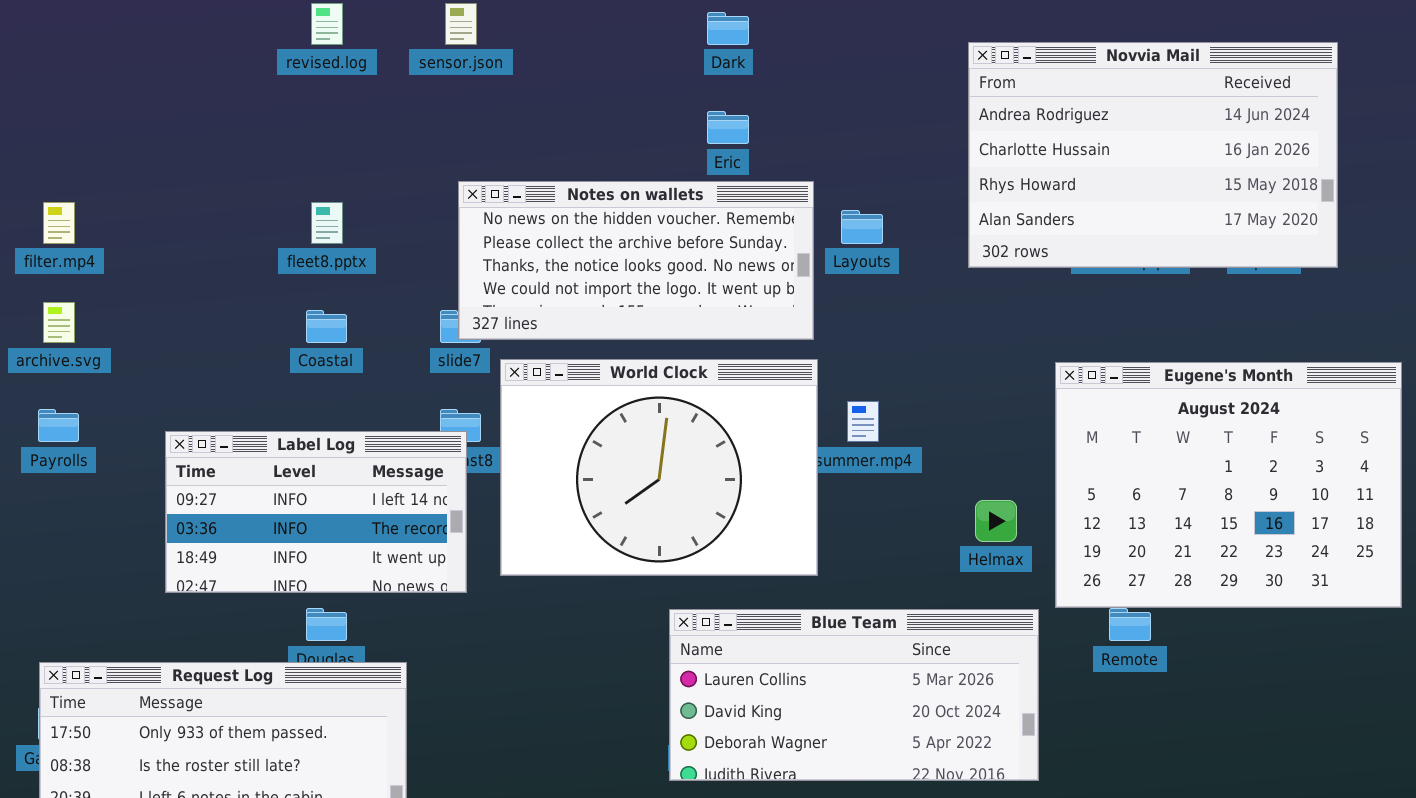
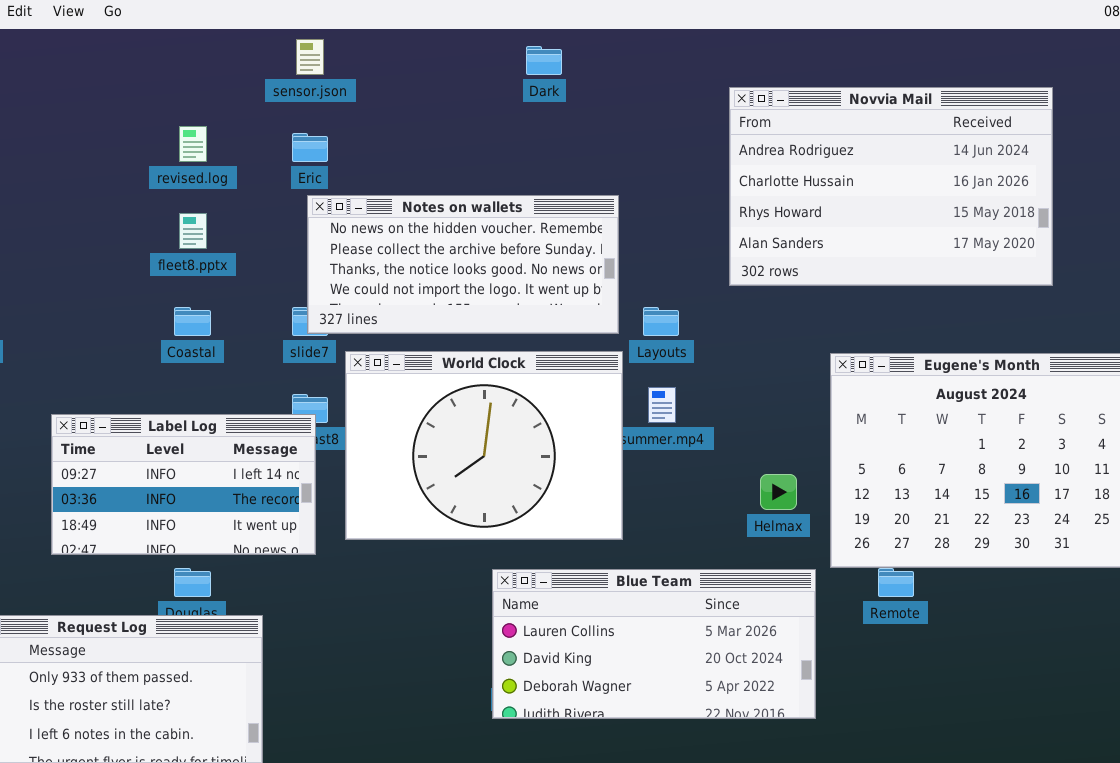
revised.log: [311,3,343,45] -> [179,126,207,162], moved
Novvia Mail: [968,42,1338,268] -> [729,87,1053,286], moved
Eric: [707,111,749,144] -> [292,133,328,162], moved
Layouts: [841,210,883,244] -> [643,307,679,336], moved

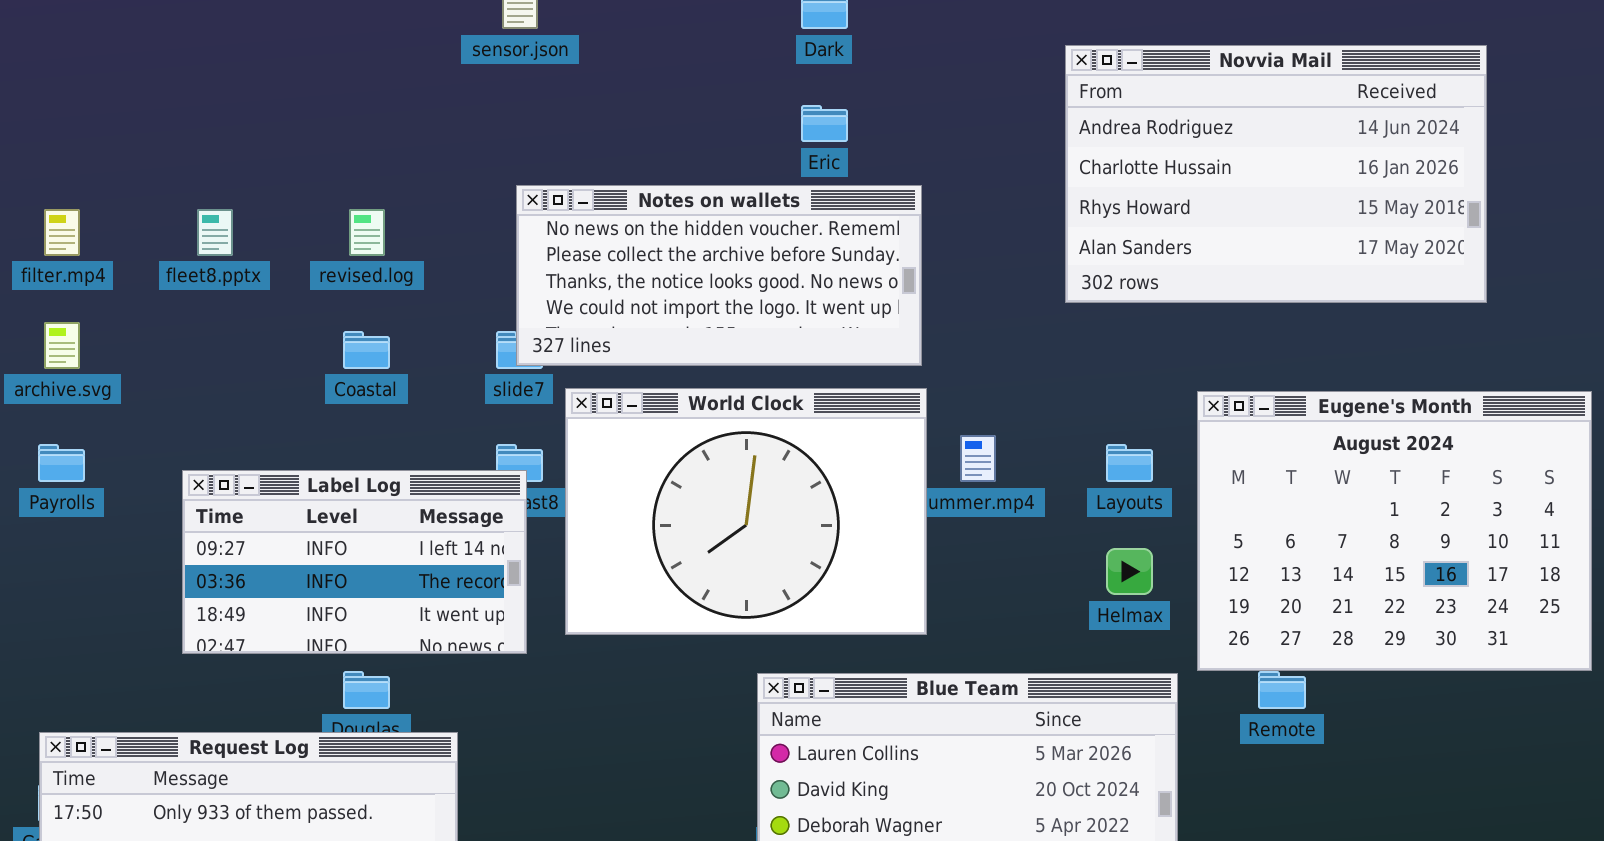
revised.log: [179,126,207,162] -> [349,209,385,256], moved
Eric: [292,133,328,162] -> [801,105,848,142], moved
fleet8.pptx: [179,213,207,249] -> [197,209,233,256], moved
Layouts: [643,307,679,336] -> [1106,444,1153,482], moved

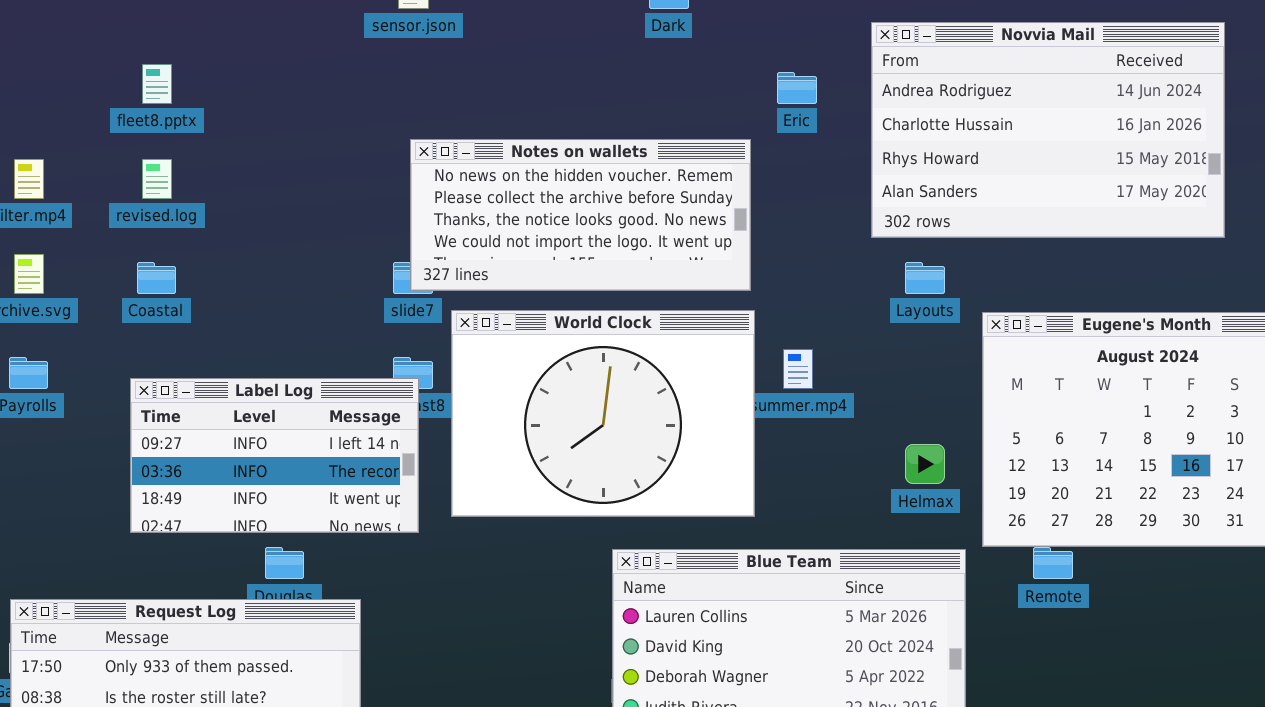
Eric: [801,105,848,142] -> [777,72,817,104], moved
fleet8.pptx: [197,209,233,256] -> [142,64,172,104], moved
revised.log: [349,209,385,256] -> [142,159,172,199], moved
Coastal: [343,331,390,369] -> [137,262,176,294], moved
Layouts: [1106,444,1153,482] -> [905,262,945,294], moved

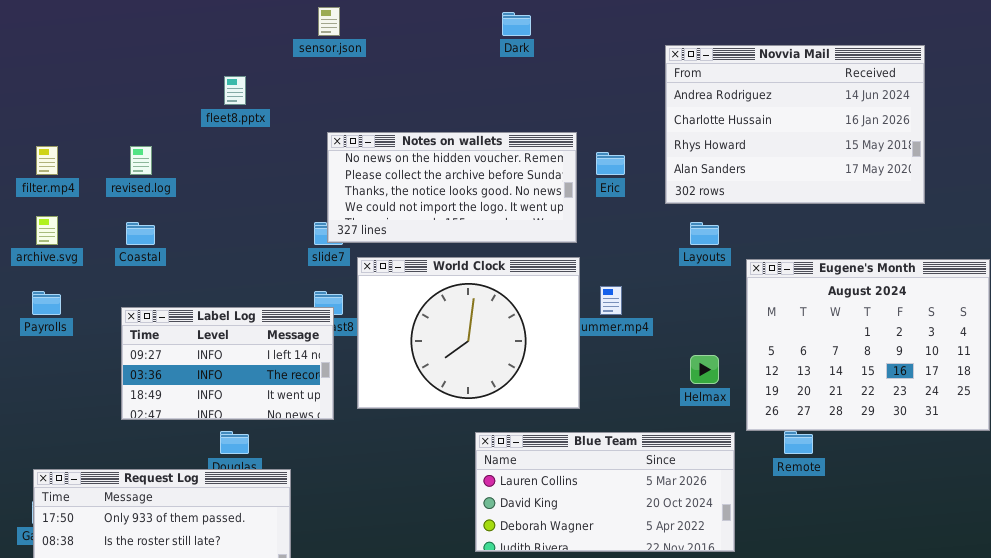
fleet8.pptx: [142,64,172,104] -> [224,76,246,105], moved
Eric: [777,72,817,104] -> [596,152,625,175], moved

